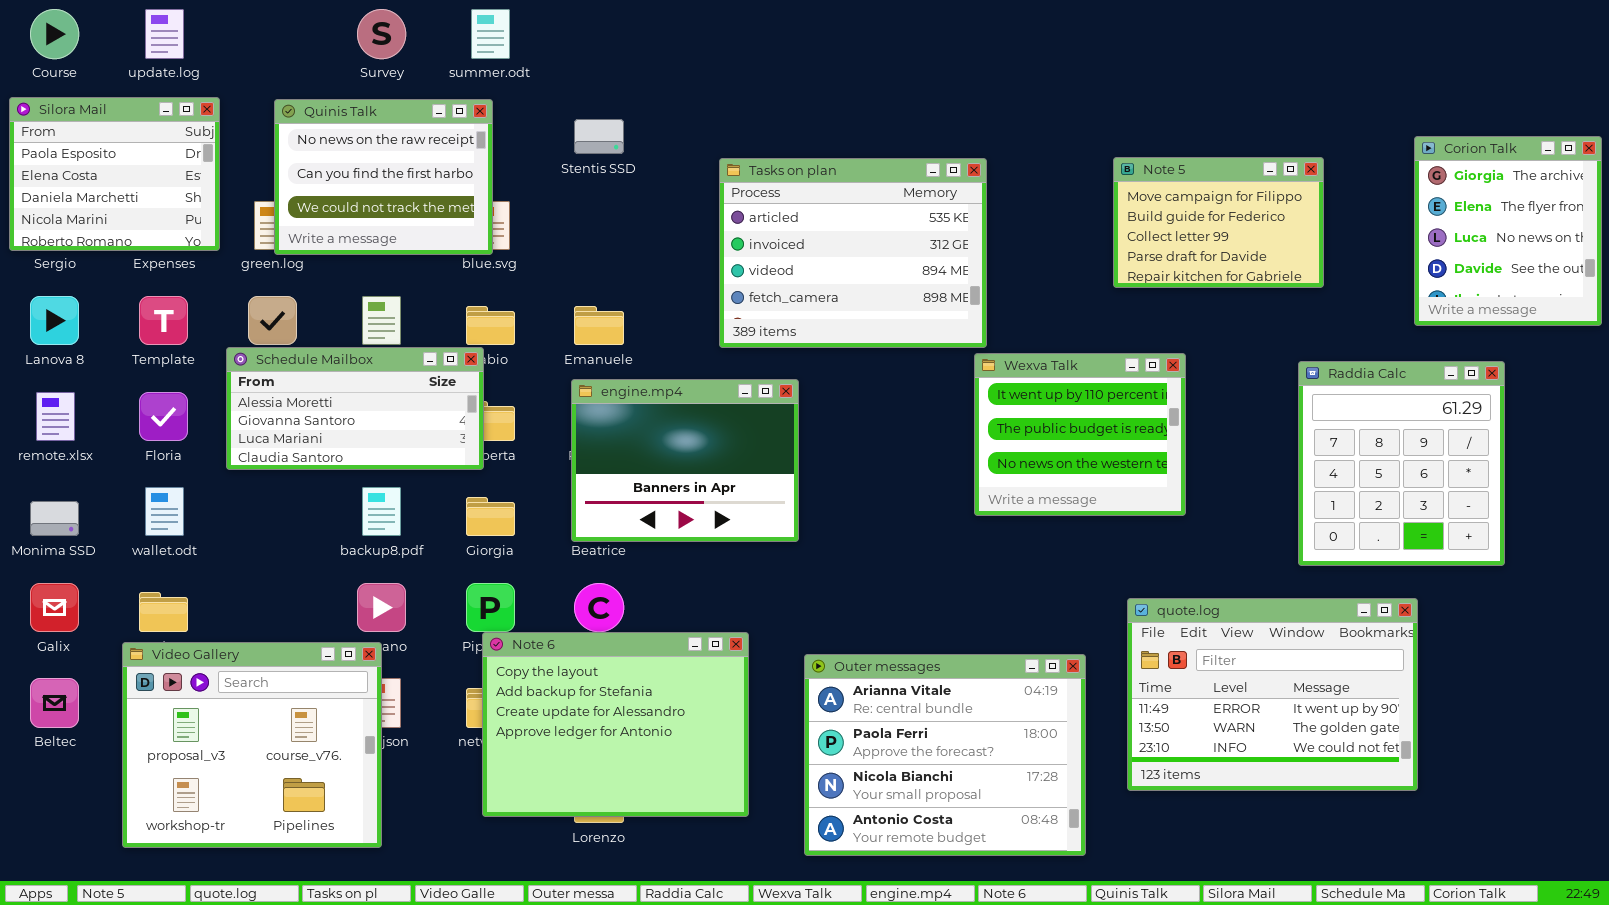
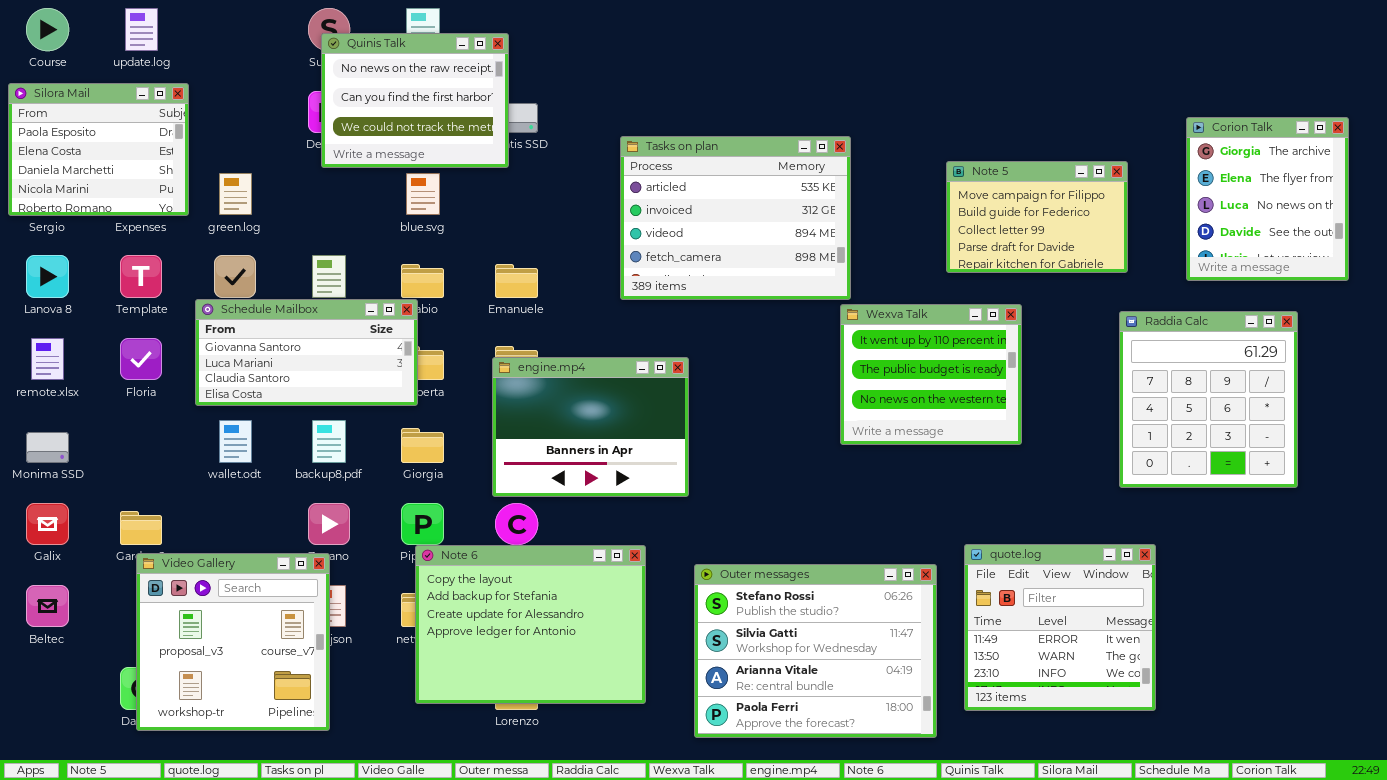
Quinis Talk: [274,99,493,255] -> [321,33,509,168], moved
Corion Talk: [1414,136,1602,326] -> [1186,117,1349,281], moved
Note 5: [1113,157,1324,288] -> [946,161,1128,273], moved
Schedule Mailbox: [226,347,484,470] -> [195,299,418,406], scrolled down 1 row
engine.mp4: [571,379,799,542] -> [492,357,689,497], moved
wallet.odt: [145,487,184,536] -> [219,420,252,463], moved
quote.log: [1127,598,1418,791] -> [964,544,1156,711], moved, resized
Video Gallery: [122,642,382,848] -> [136,553,330,731], resized
Outer messages: [804,654,1086,856] -> [694,564,937,738], scrolled up 2 rows

